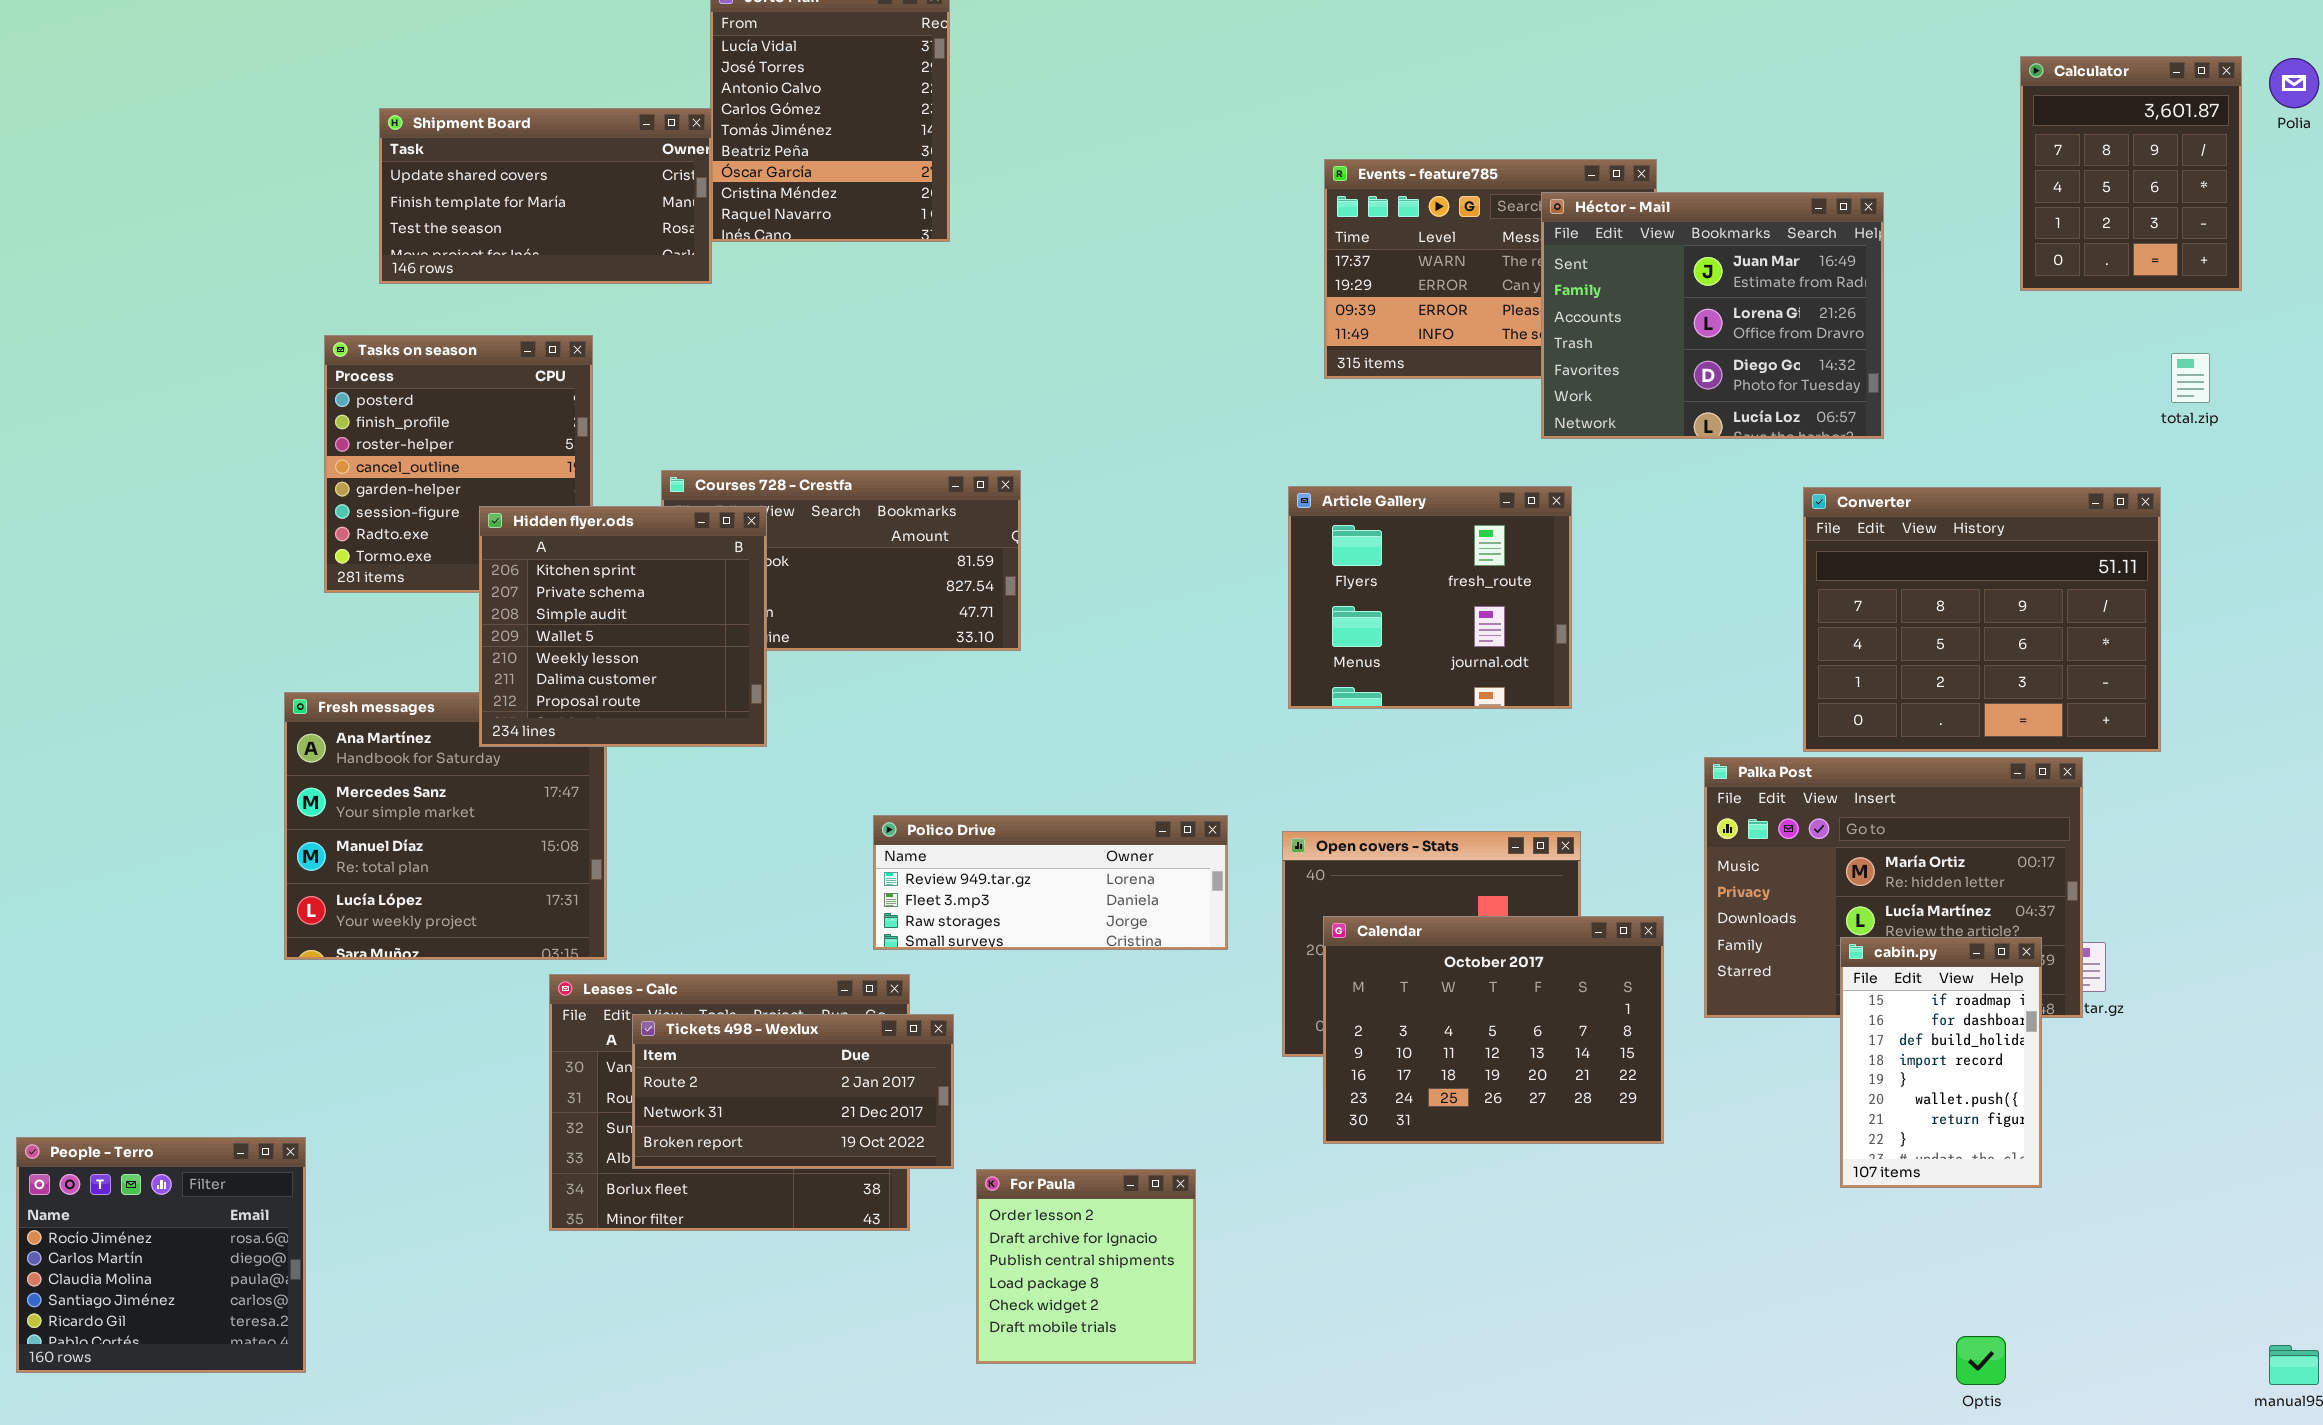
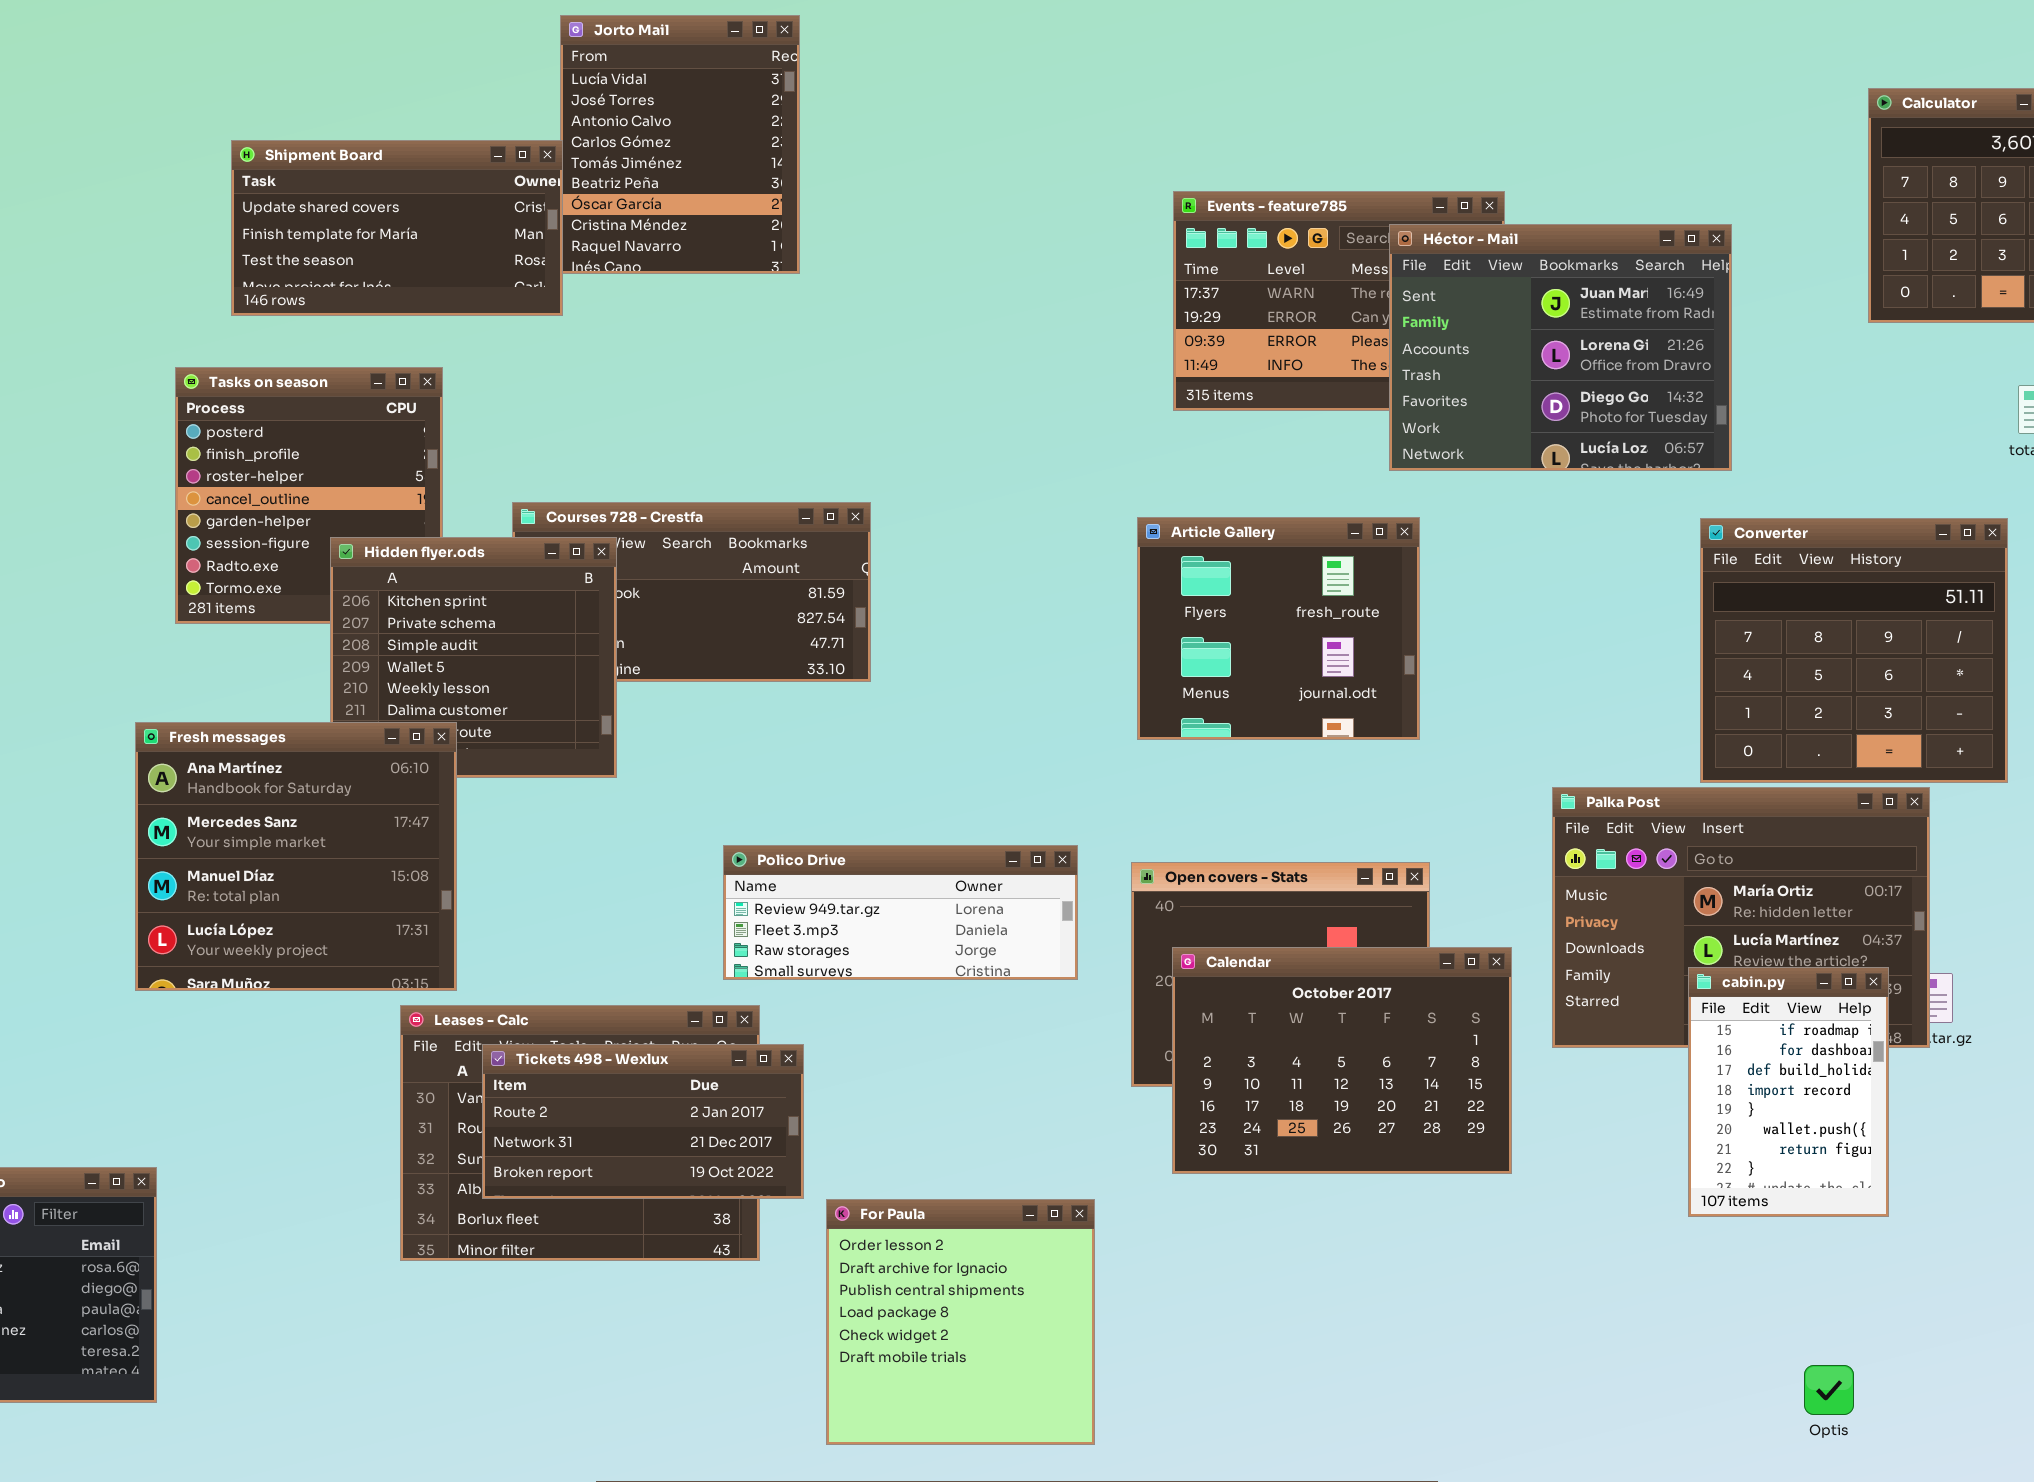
Converter: [1803,487,2161,752] -> [1700,518,2008,783], resized
Fresh messages: [284,692,607,960] -> [135,722,457,991], raised
For Paula: [976,1169,1196,1364] -> [826,1199,1095,1445], resized

